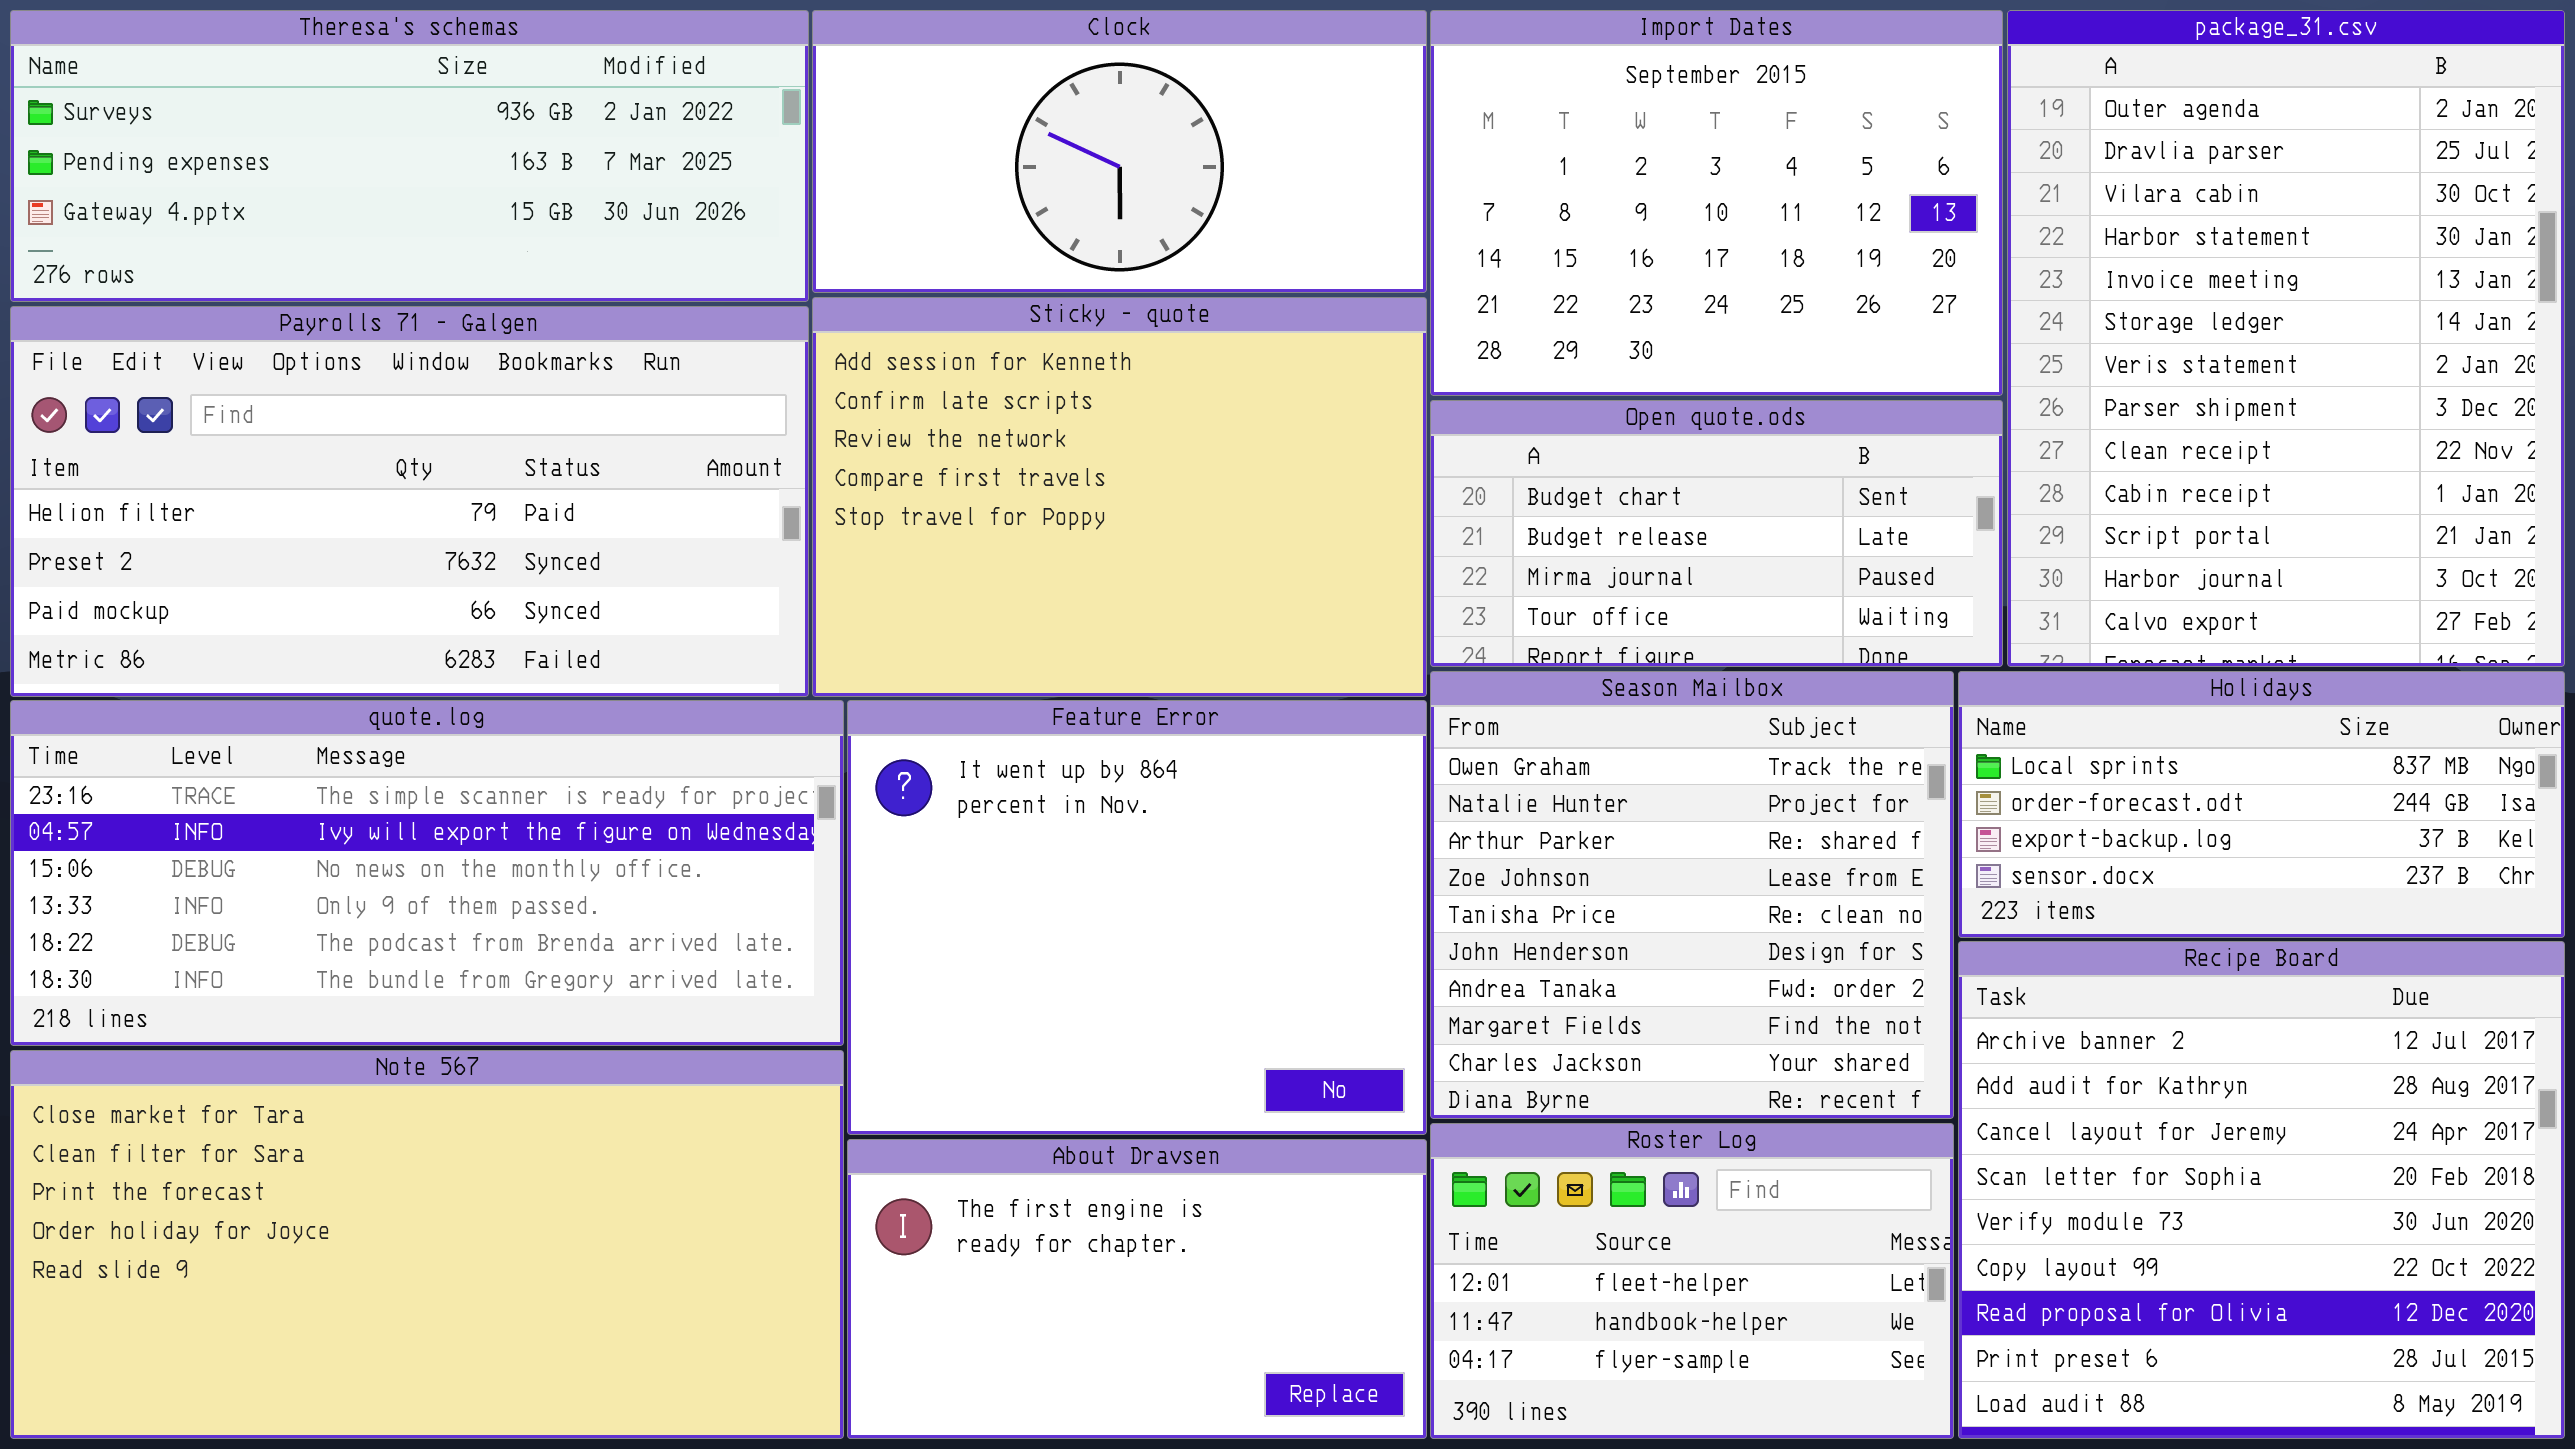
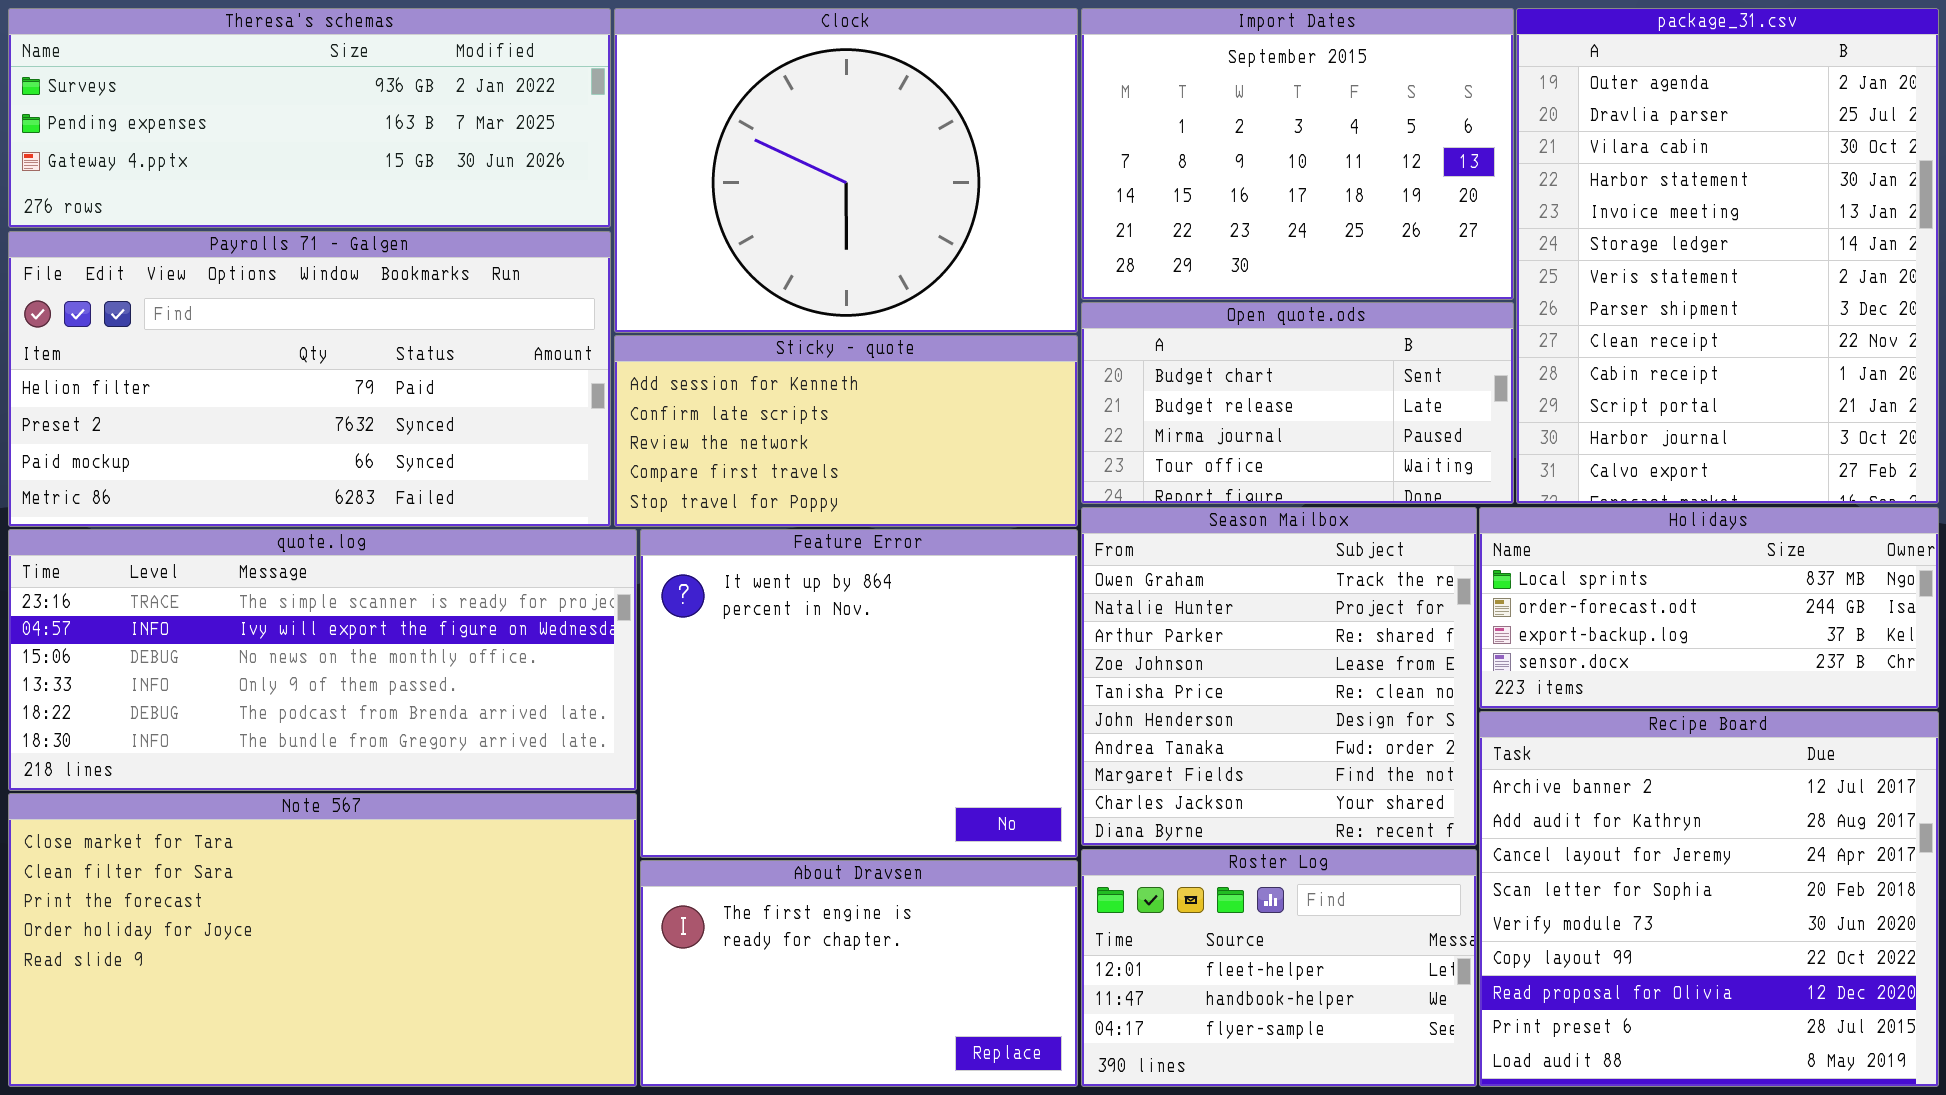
Clock: [812,10,1427,293] -> [614,8,1078,333], resized
Sticky - quote: [812,297,1427,697] -> [614,335,1078,527], resized

